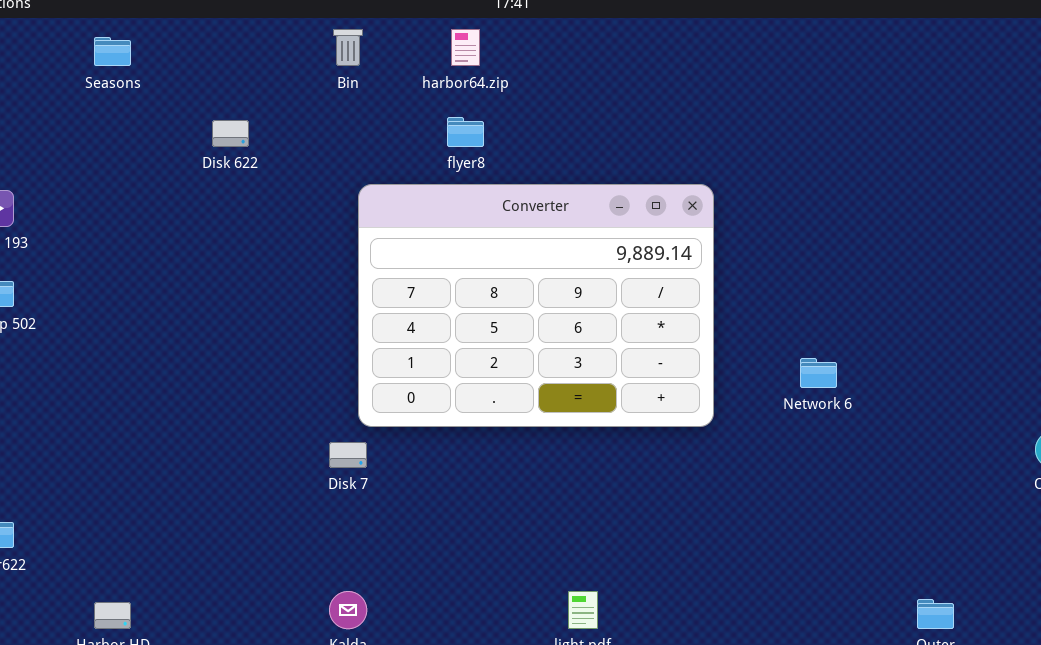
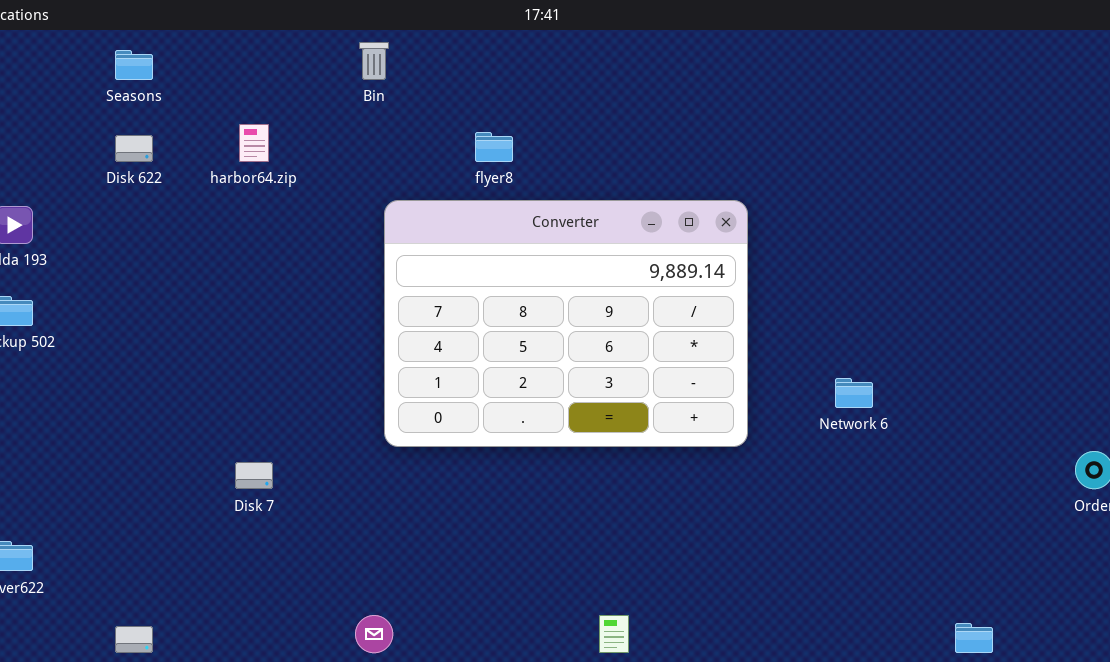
harbor64.zip: [451,29,480,66] -> [239,124,269,162], moved
Disk 622: [212,120,249,147] -> [115,135,153,162], moved
Disk 7: [329,442,367,468] -> [235,462,273,489], moved

